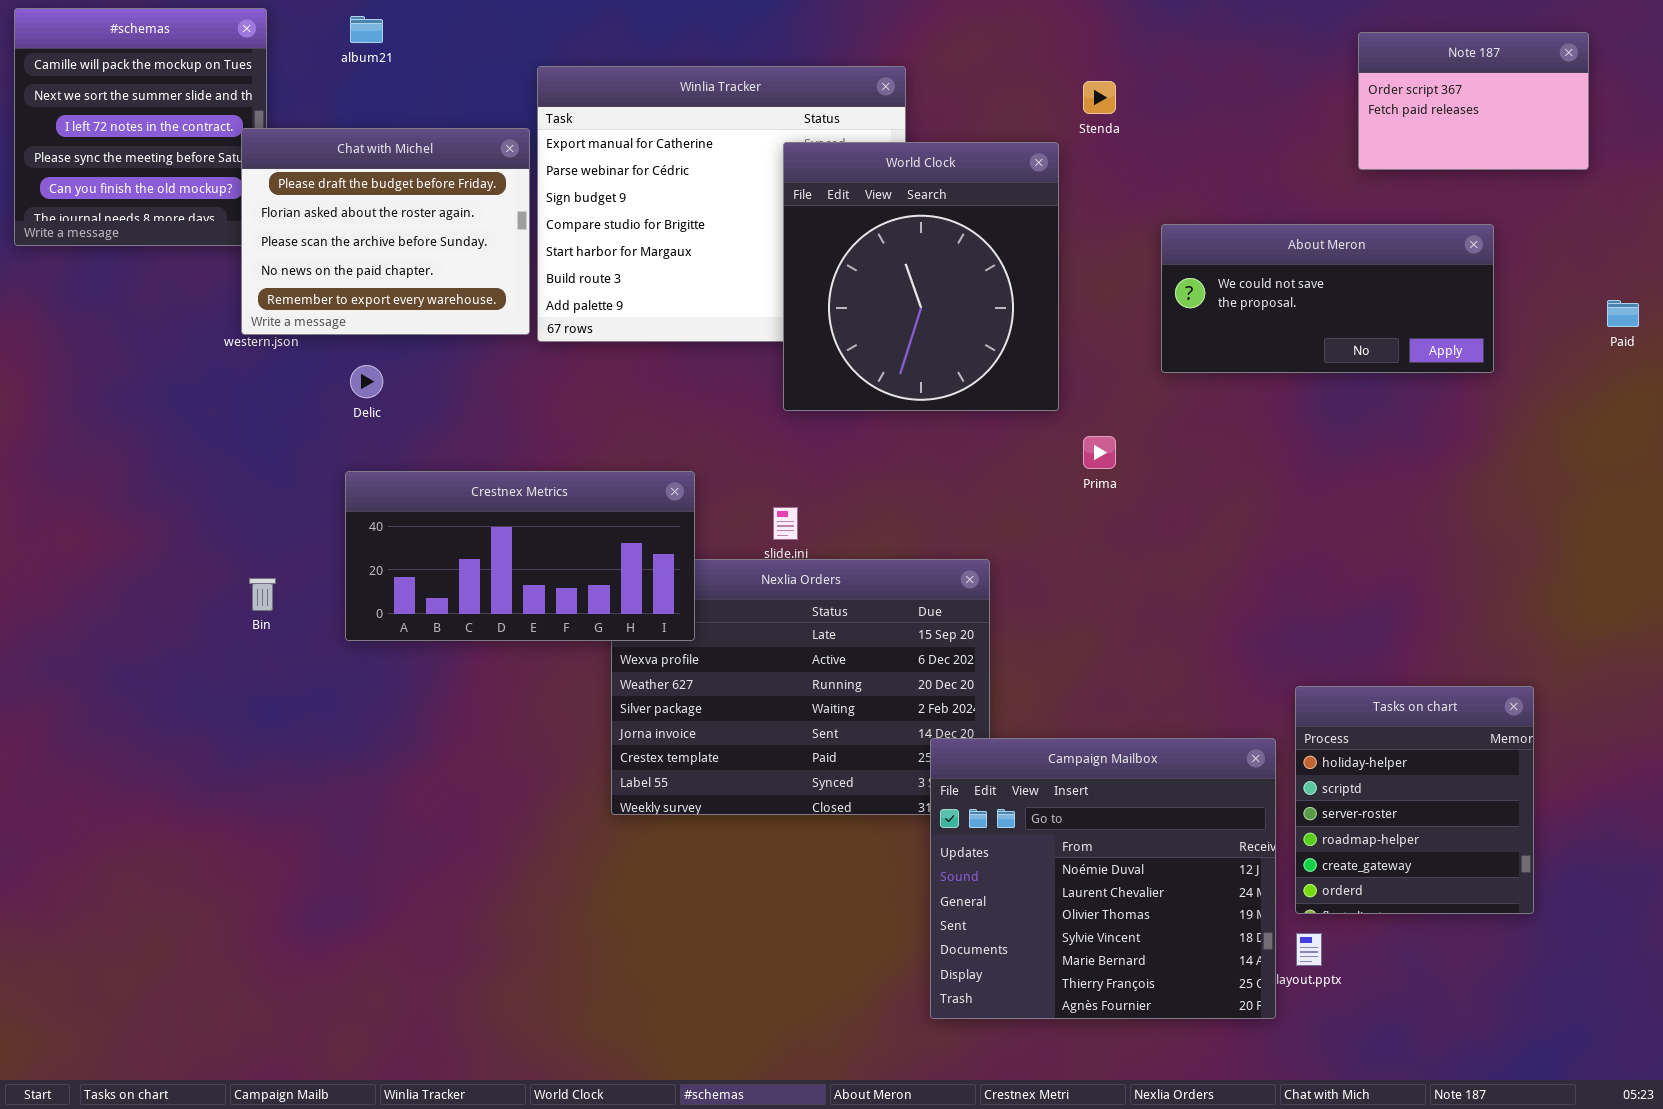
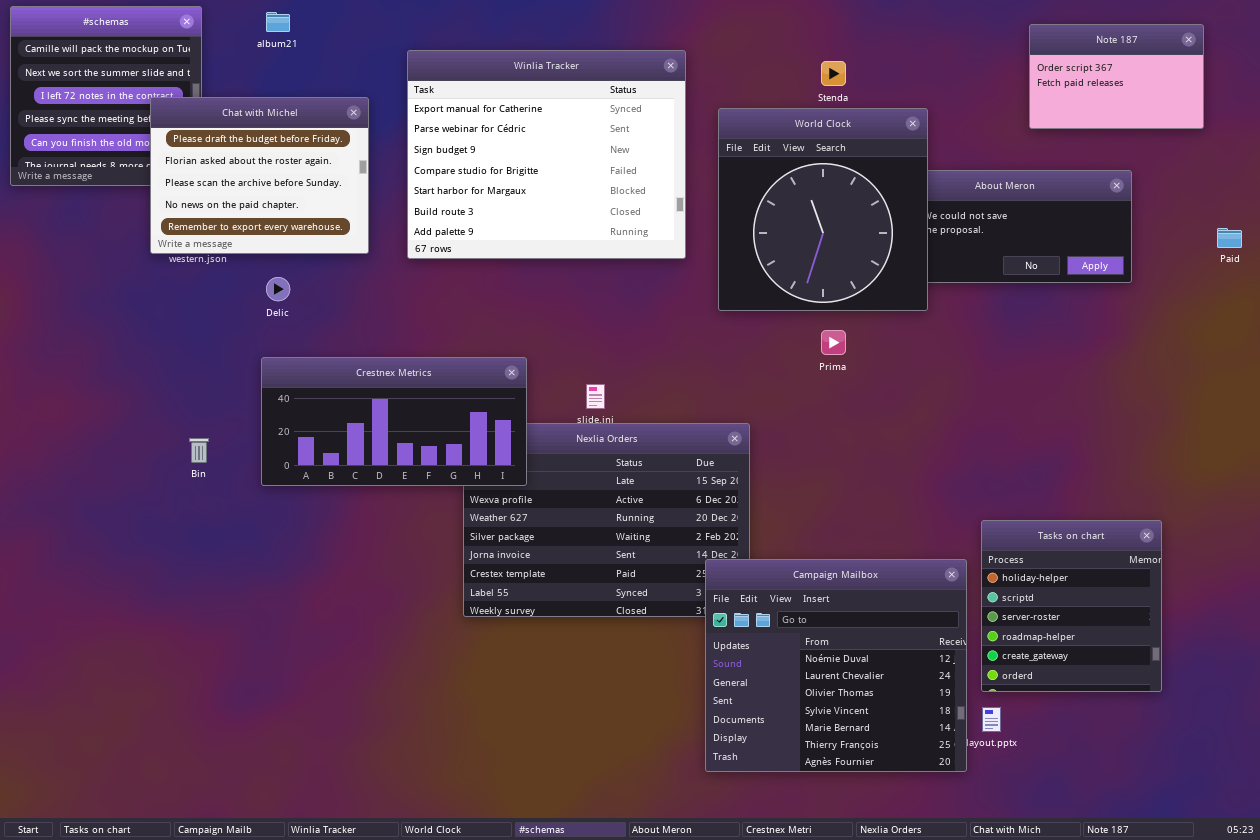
Chat with Michel: [241,128,530,335] -> [150,97,369,254], moved
World Clock: [783,142,1059,411] -> [718,108,928,311], moved

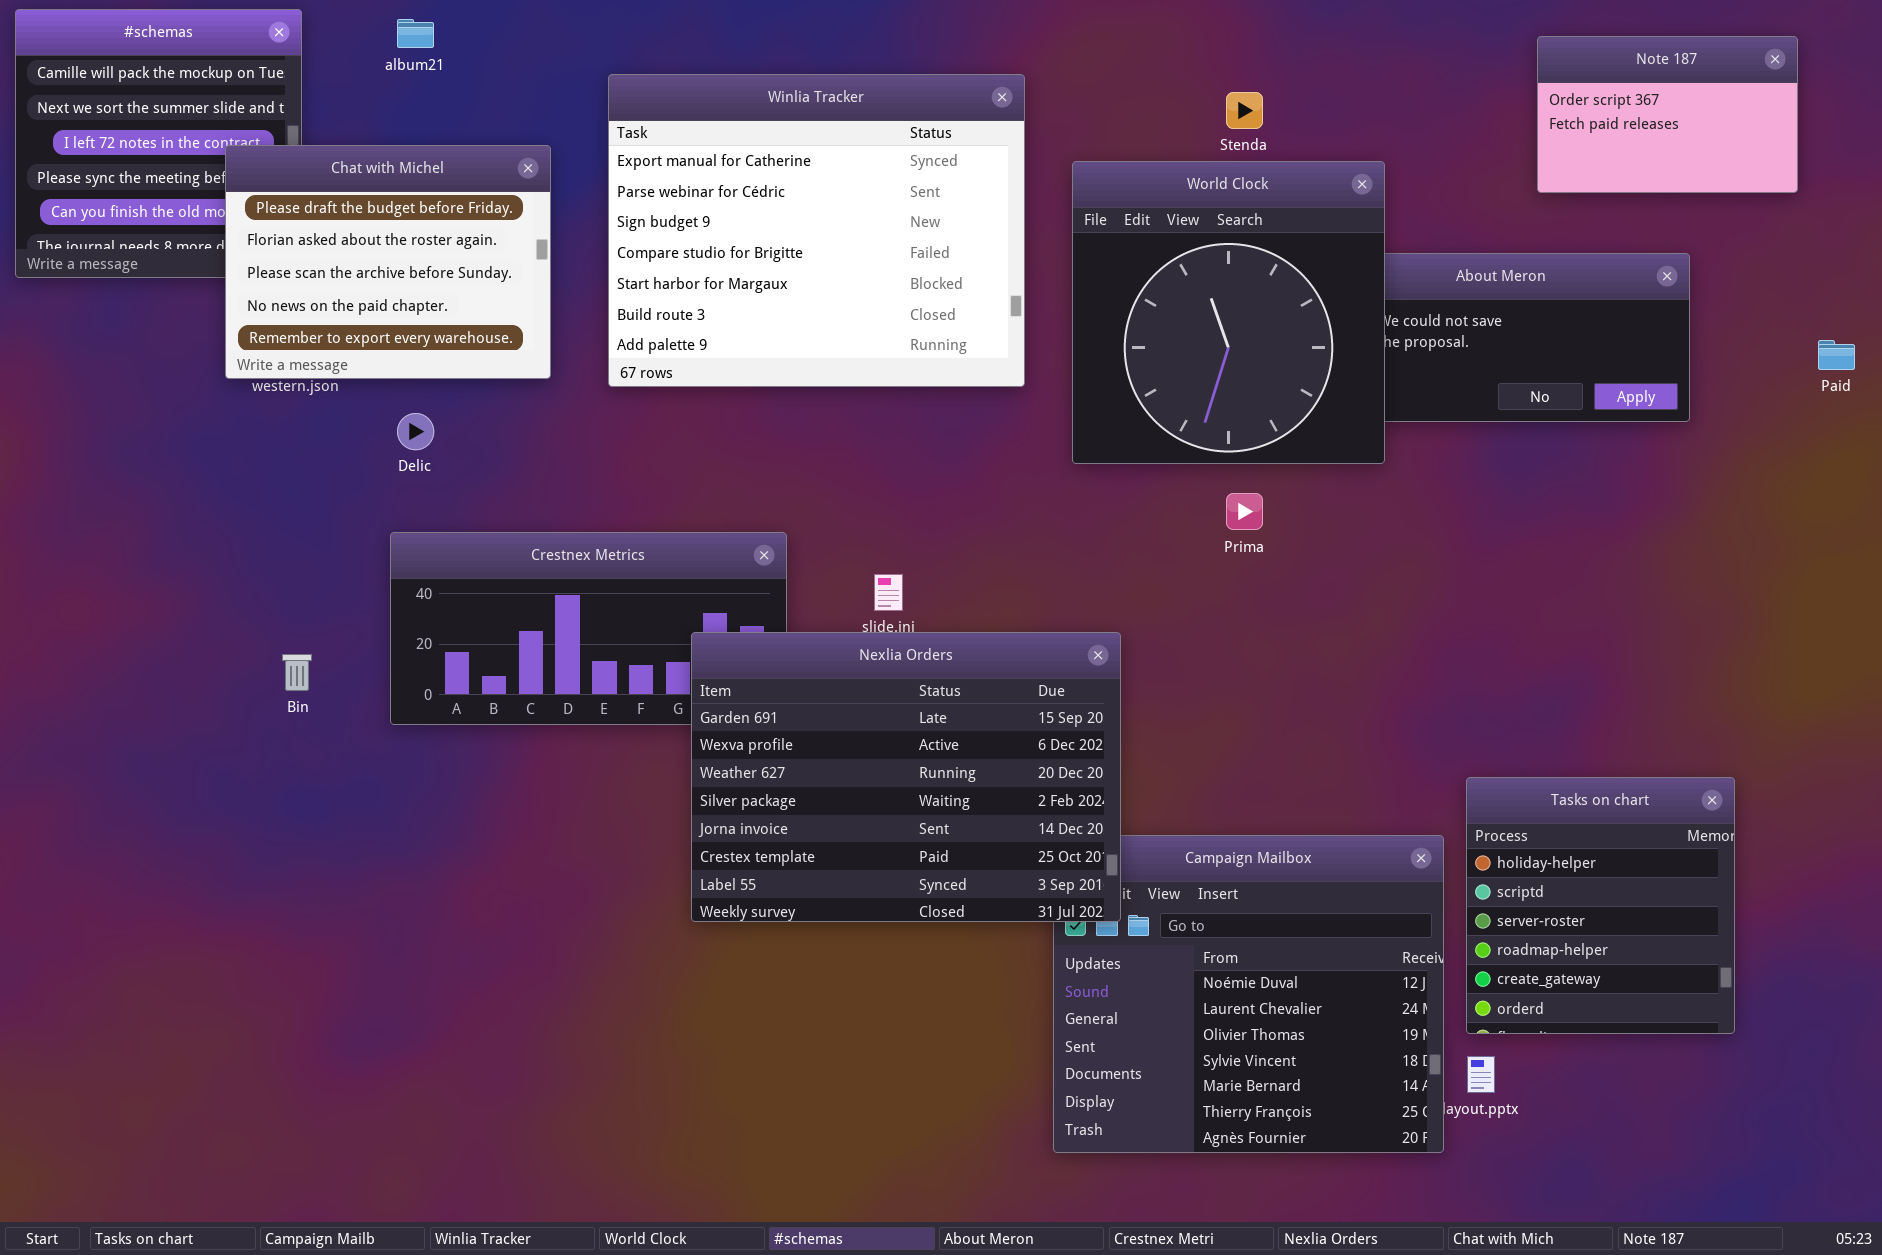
Nexlia Orders: [463,423,750,617] -> [691,632,1121,922], raised

